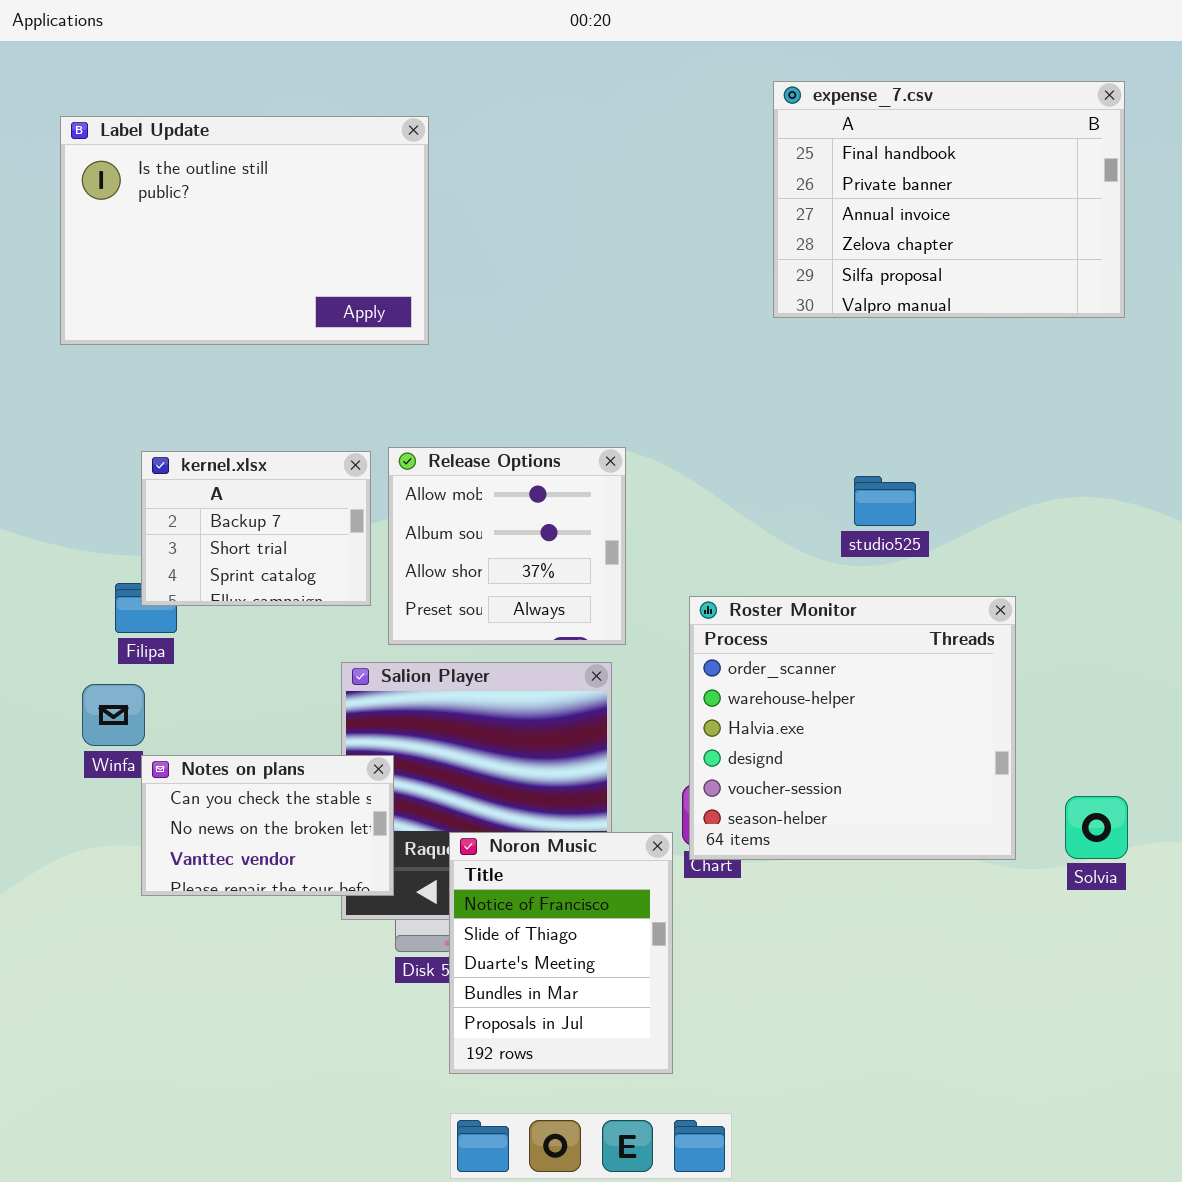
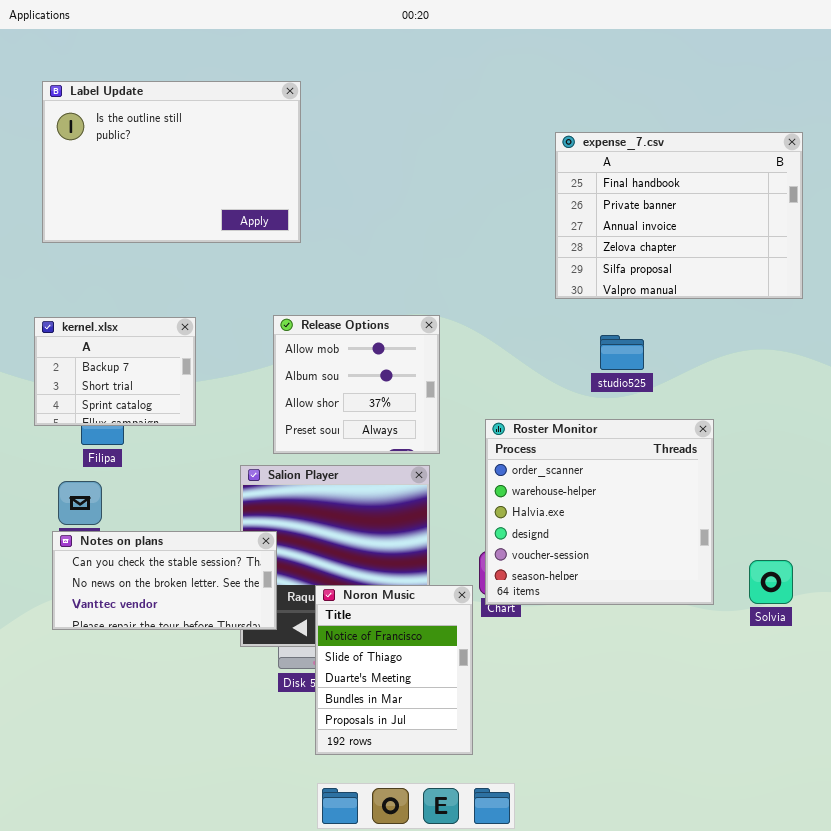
expense_7.csv: [773,81,1125,318] -> [555,132,803,299], moved
kernel.xlsx: [141,451,371,606] -> [34,317,196,426], moved
Notes on plans: [141,755,394,896] -> [52,531,277,630], resized

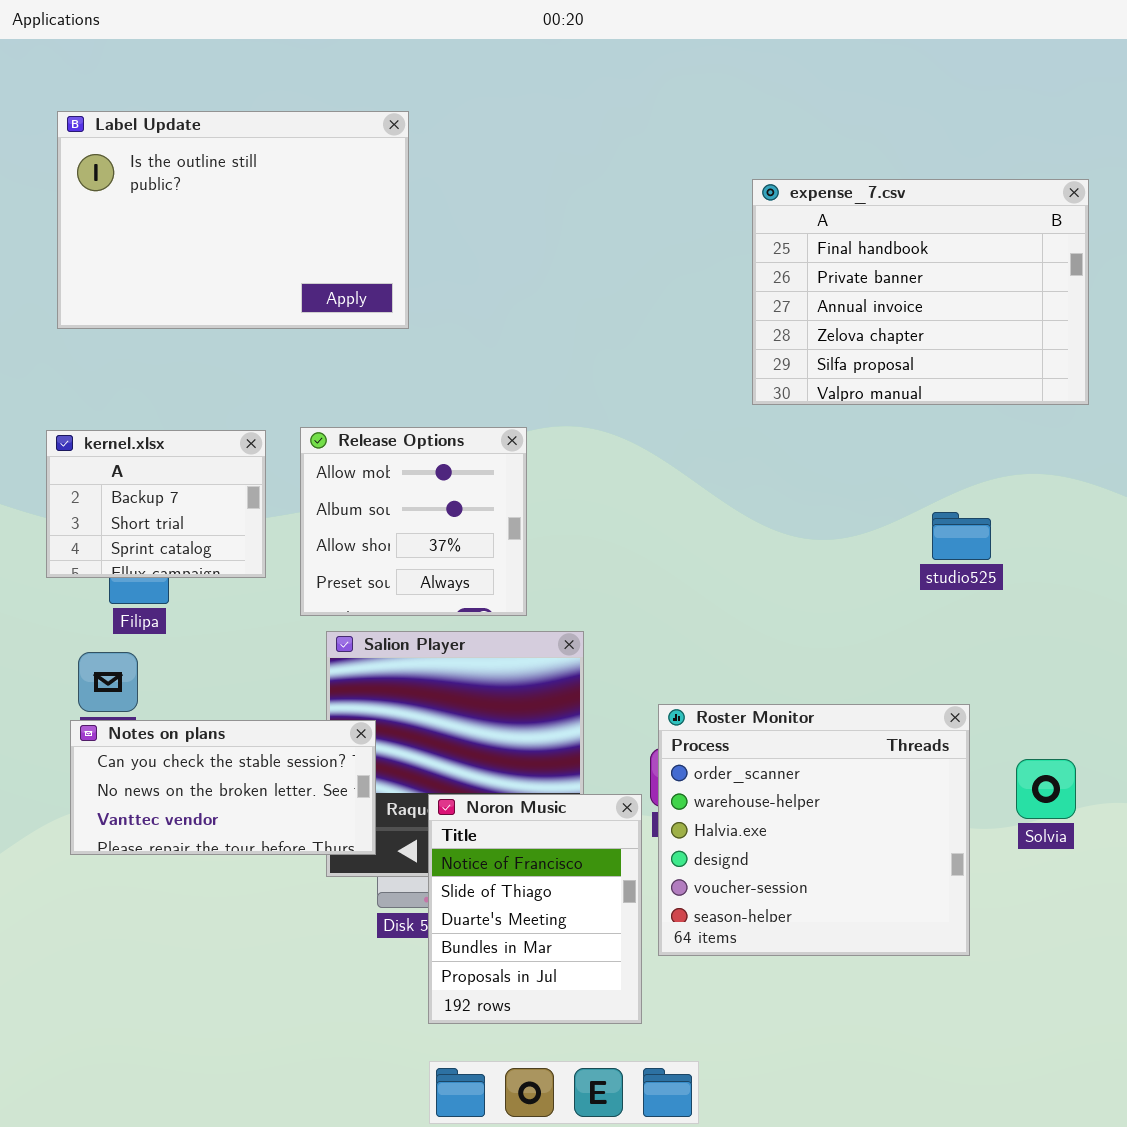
Release Options: [273,315,440,454] -> [300,427,527,616], moved
studio525: [600,335,644,370] -> [932,512,991,560], moved
Roster Monitor: [485,419,714,605] -> [658,704,970,956], moved

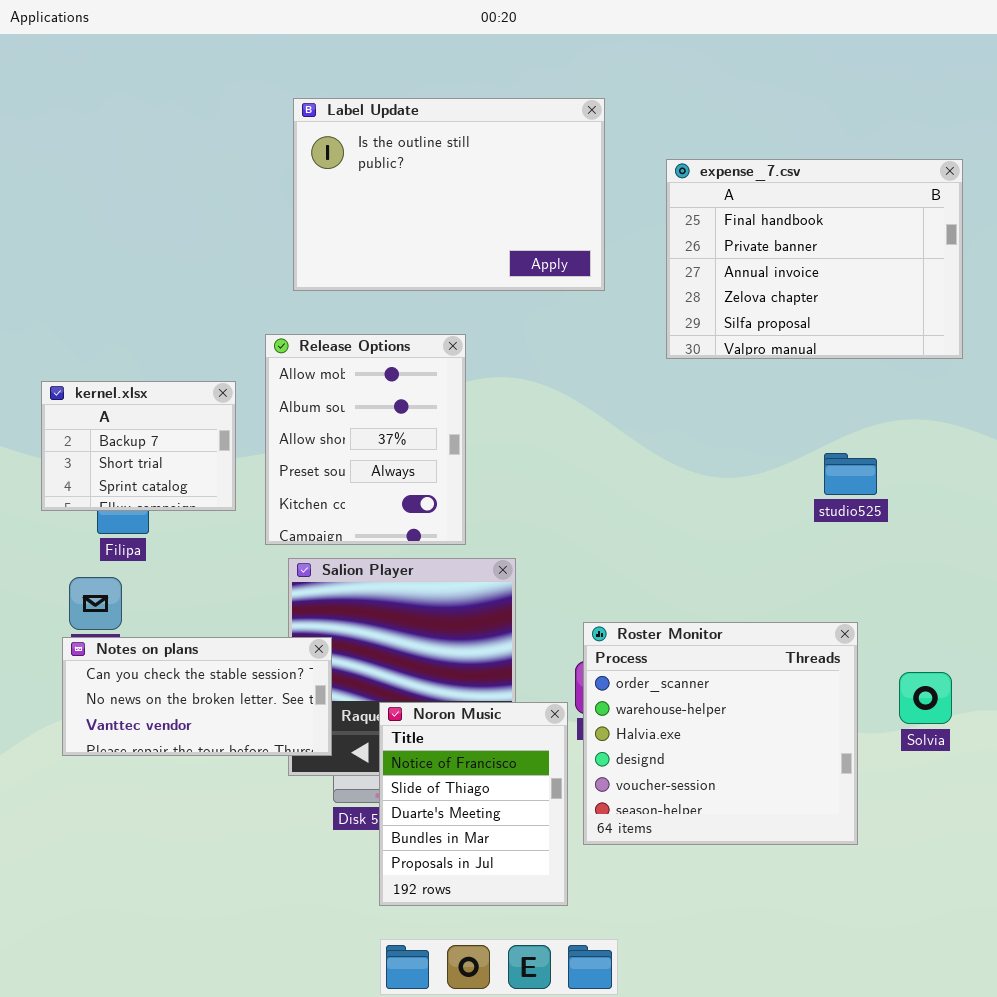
Label Update: [57,111,409,329] -> [293,98,605,291], moved
Release Options: [300,427,527,616] -> [265,334,466,545], resized

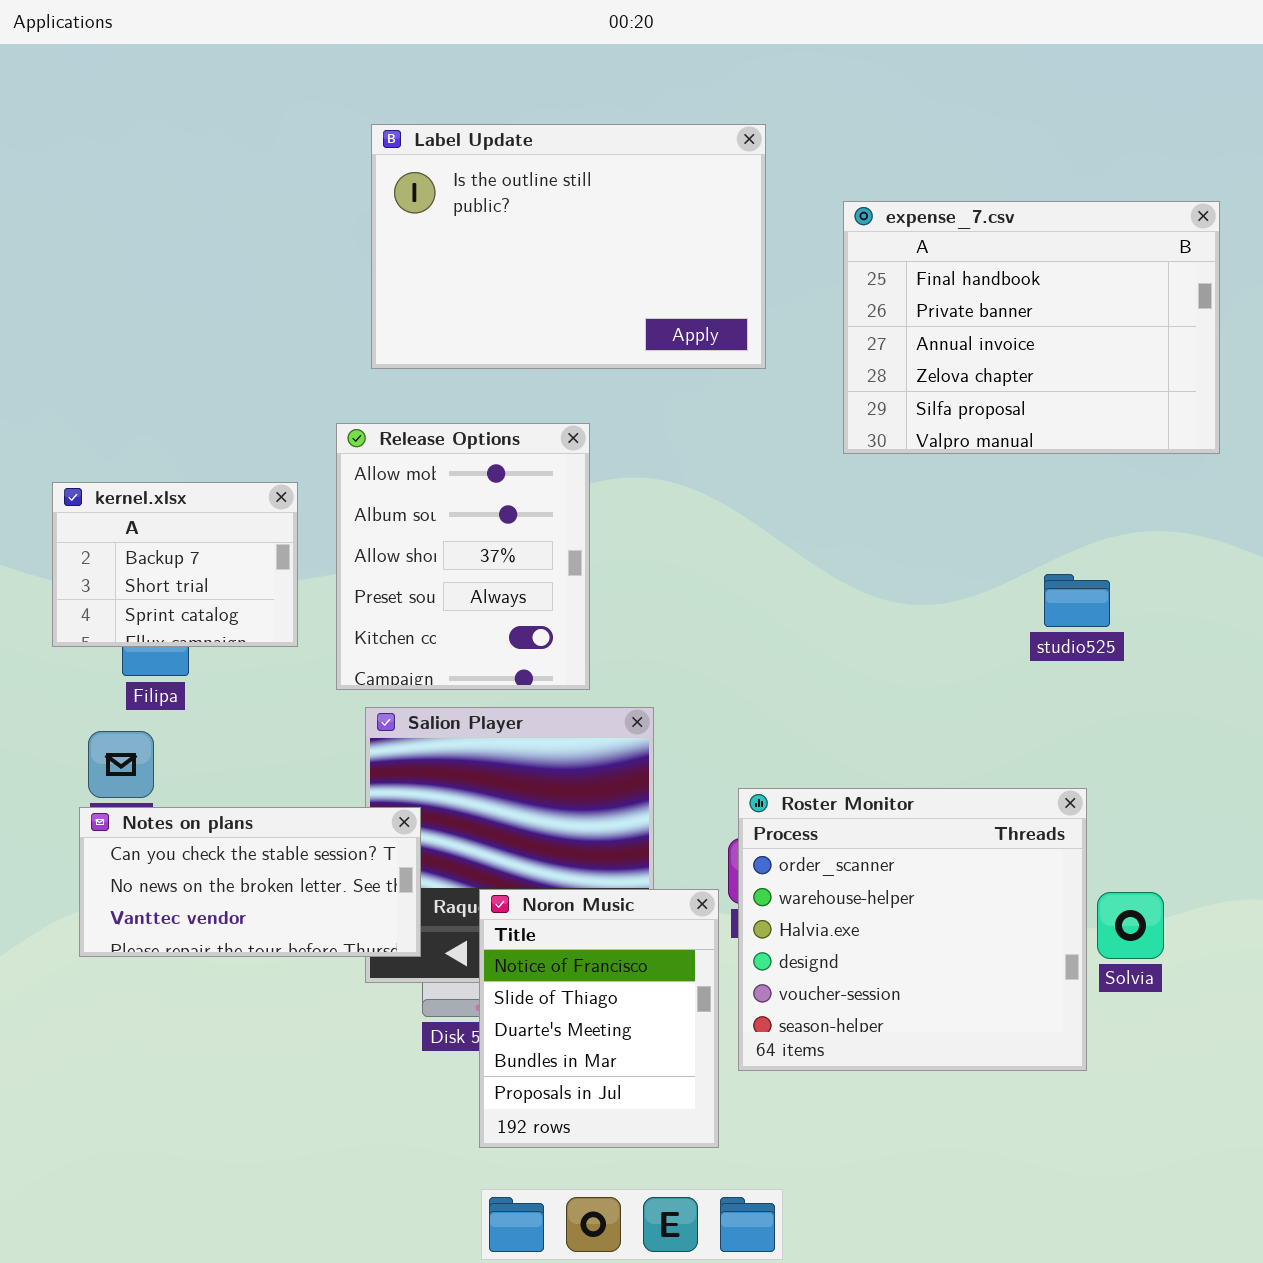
Solvia: [899,672,952,724] -> [1097,892,1164,959], moved

